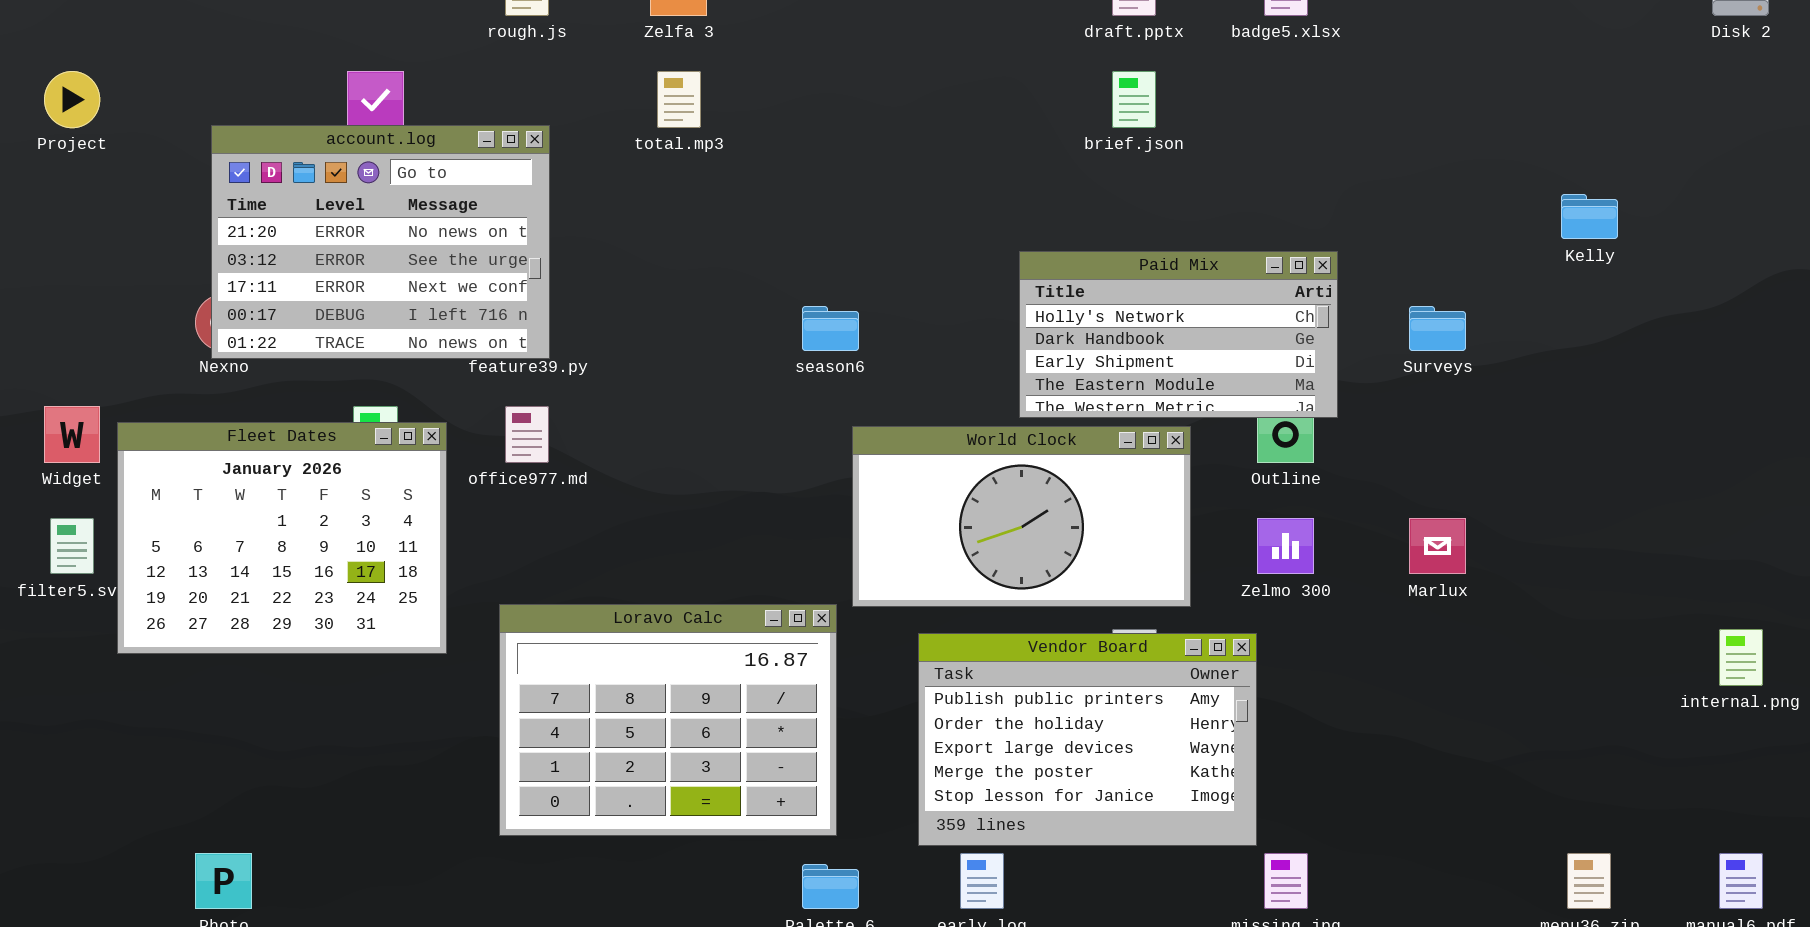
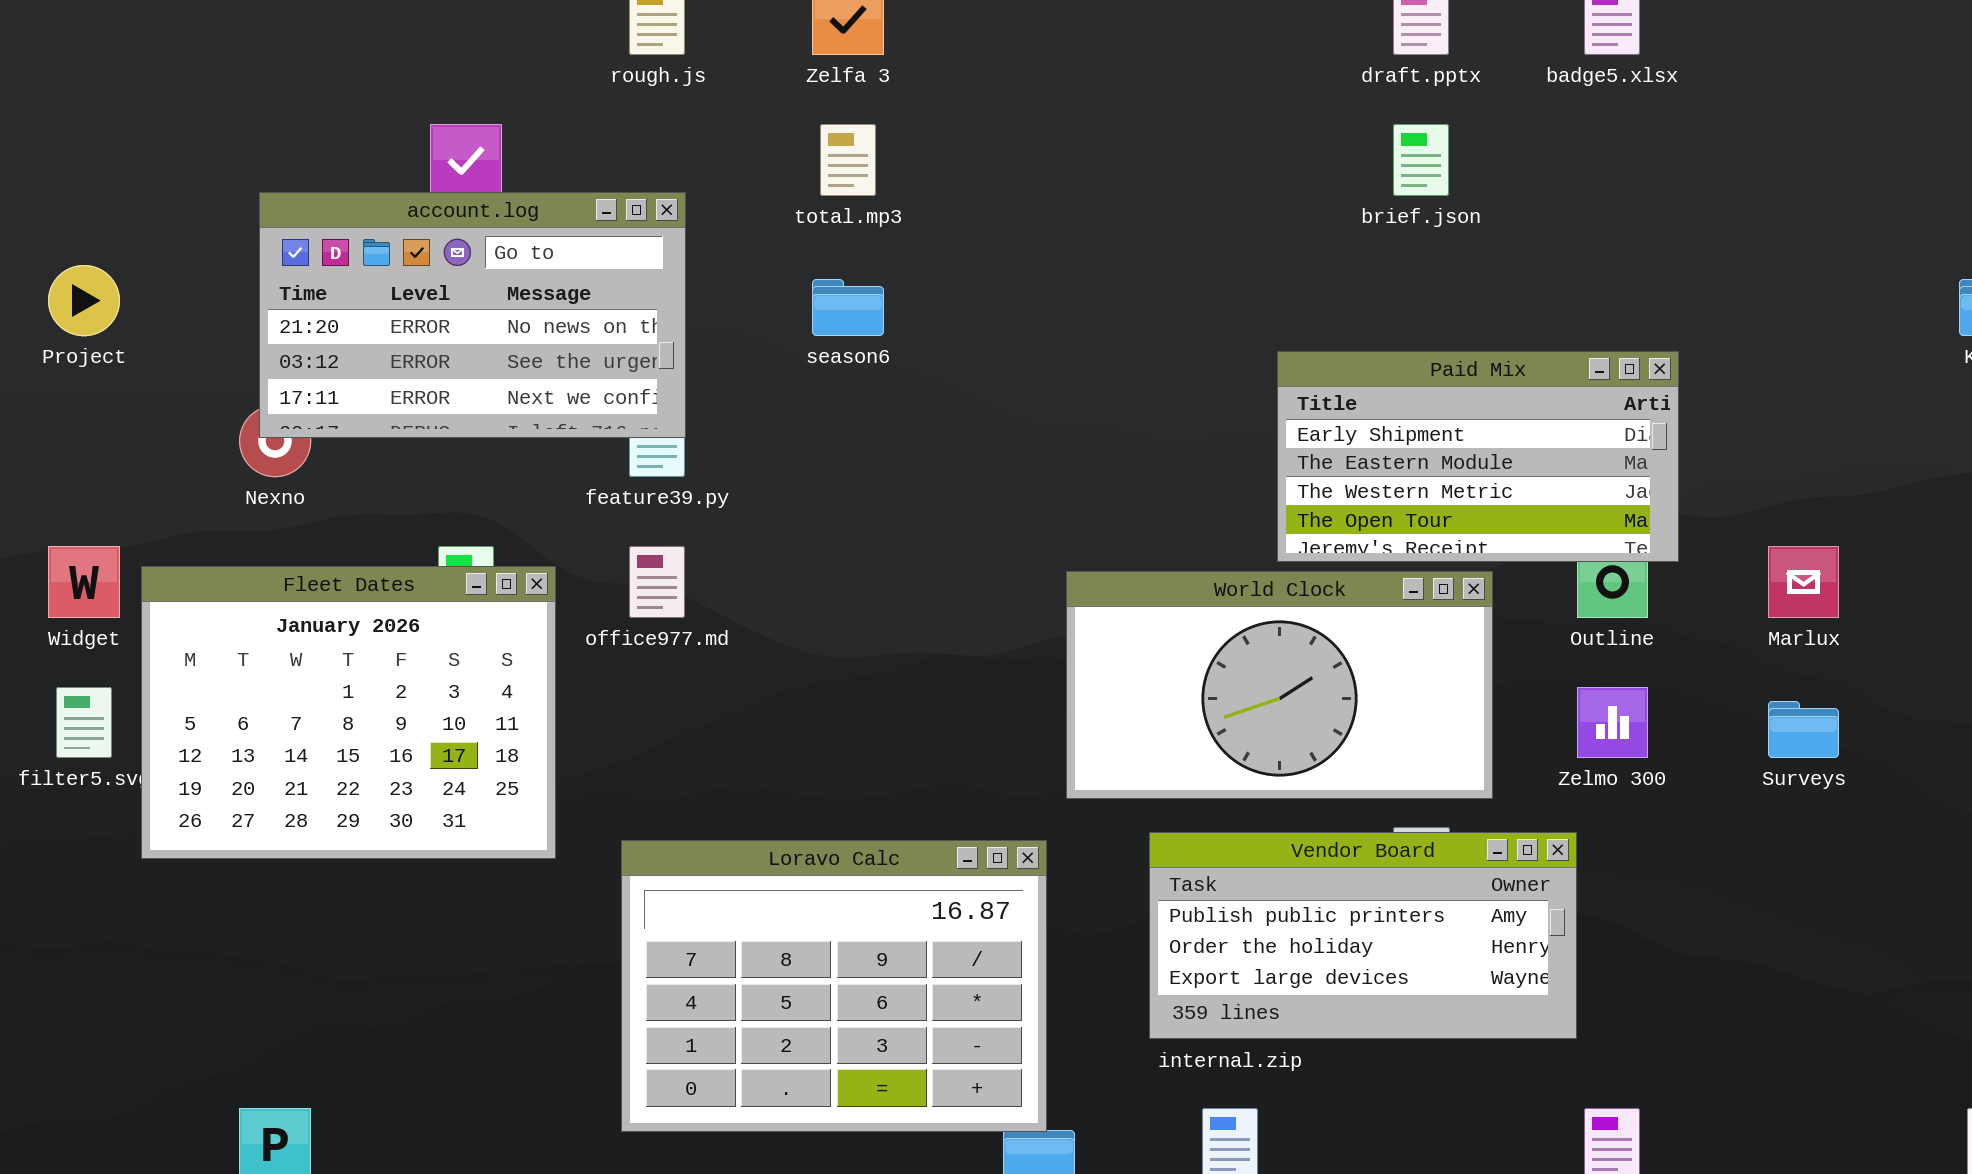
Project: [44,71,100,128] -> [48,265,120,336], moved
account.log: [211,125,550,359] -> [259,192,686,438], resized
Paid Mix: [1019,251,1338,418] -> [1277,351,1679,562], scrolled down 2 rows
season6: [802,306,859,351] -> [812,279,884,336], moved
Surveys: [1409,306,1466,351] -> [1768,701,1839,758], moved
Marlux: [1409,518,1466,574] -> [1768,546,1839,618], moved
Loravo Calc: [499,604,837,836] -> [621,840,1047,1132], moved
Vendor Board: [918,633,1257,846] -> [1149,832,1577,1039], resized

